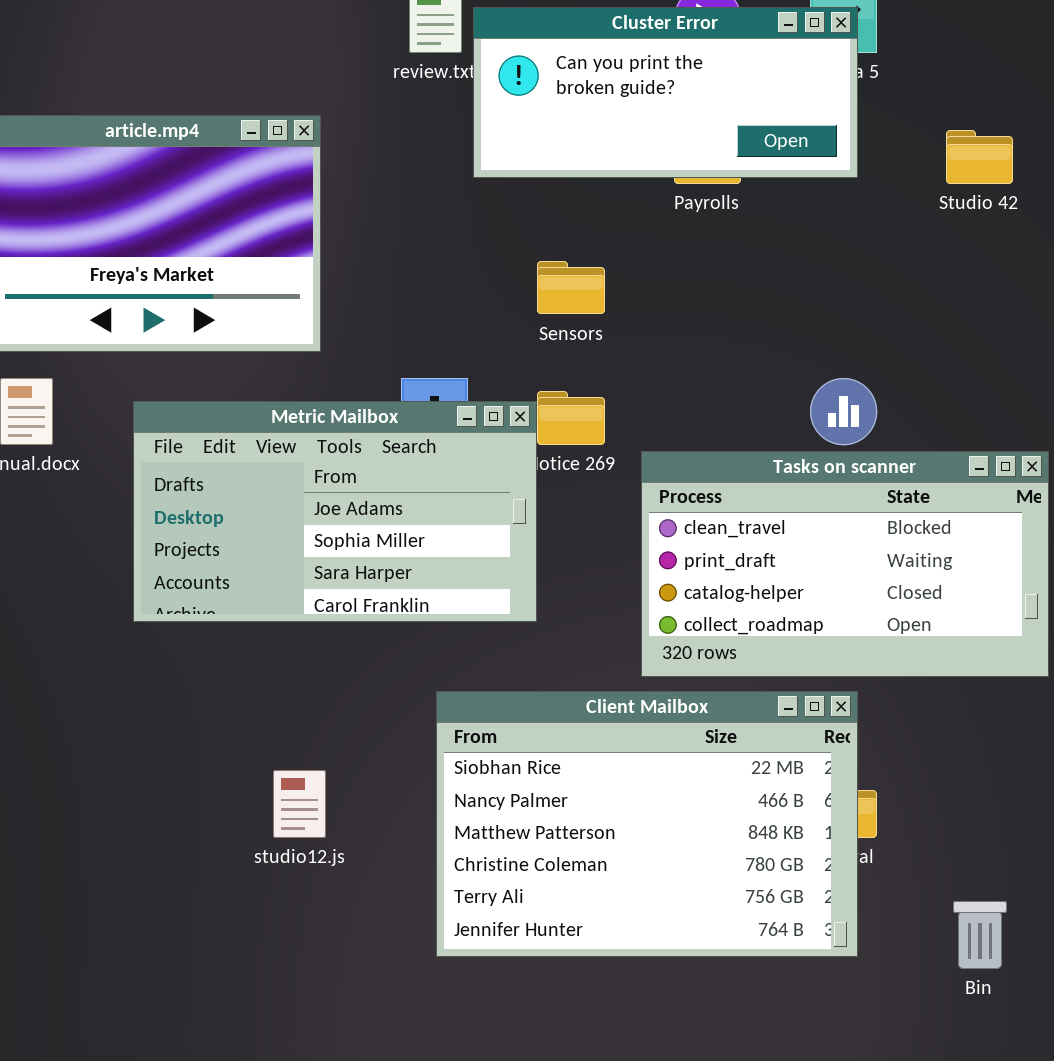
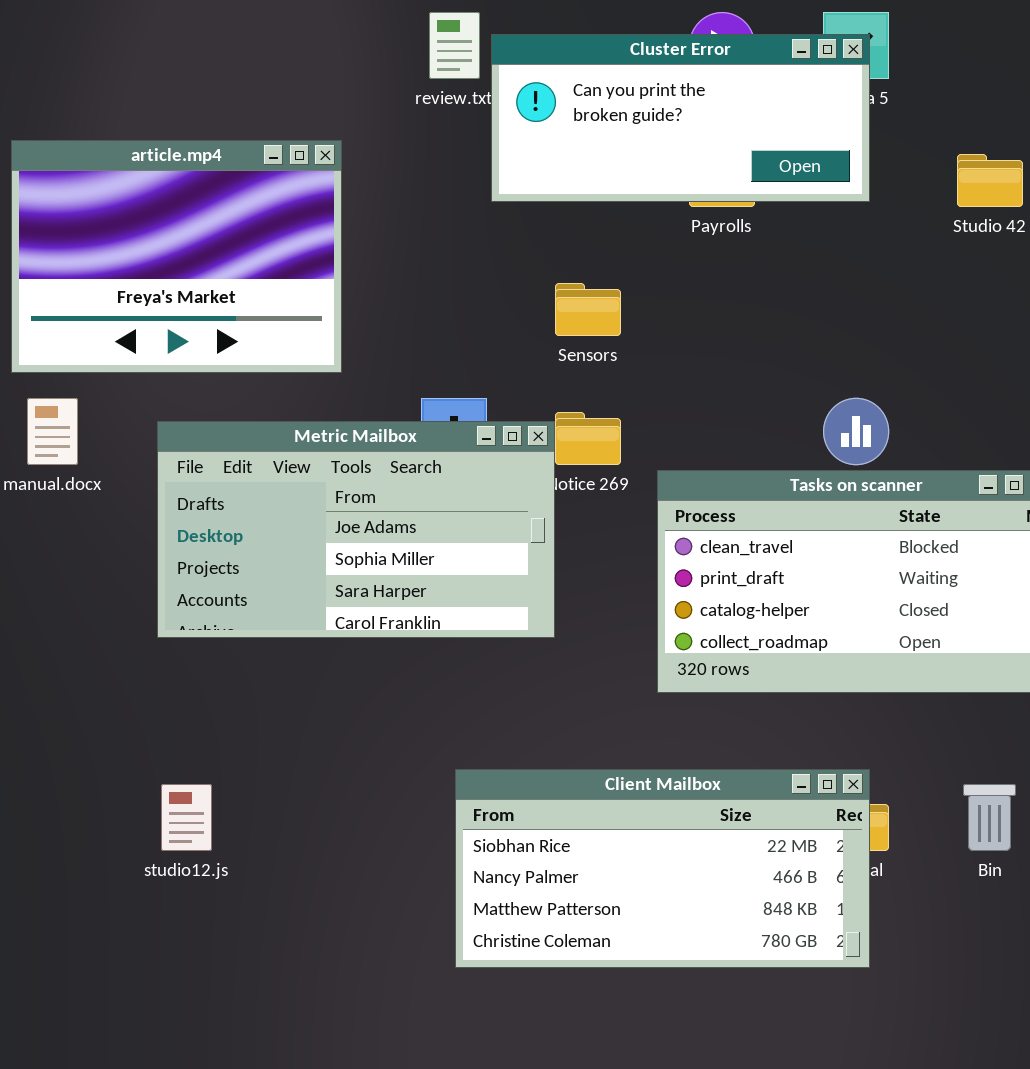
Client Mailbox: [436,691,858,957] -> [455,769,870,968], resized
studio12.js: [273,770,326,838] -> [161,784,212,851], moved
Bin: [953,901,1007,969] -> [963,784,1016,851], moved

